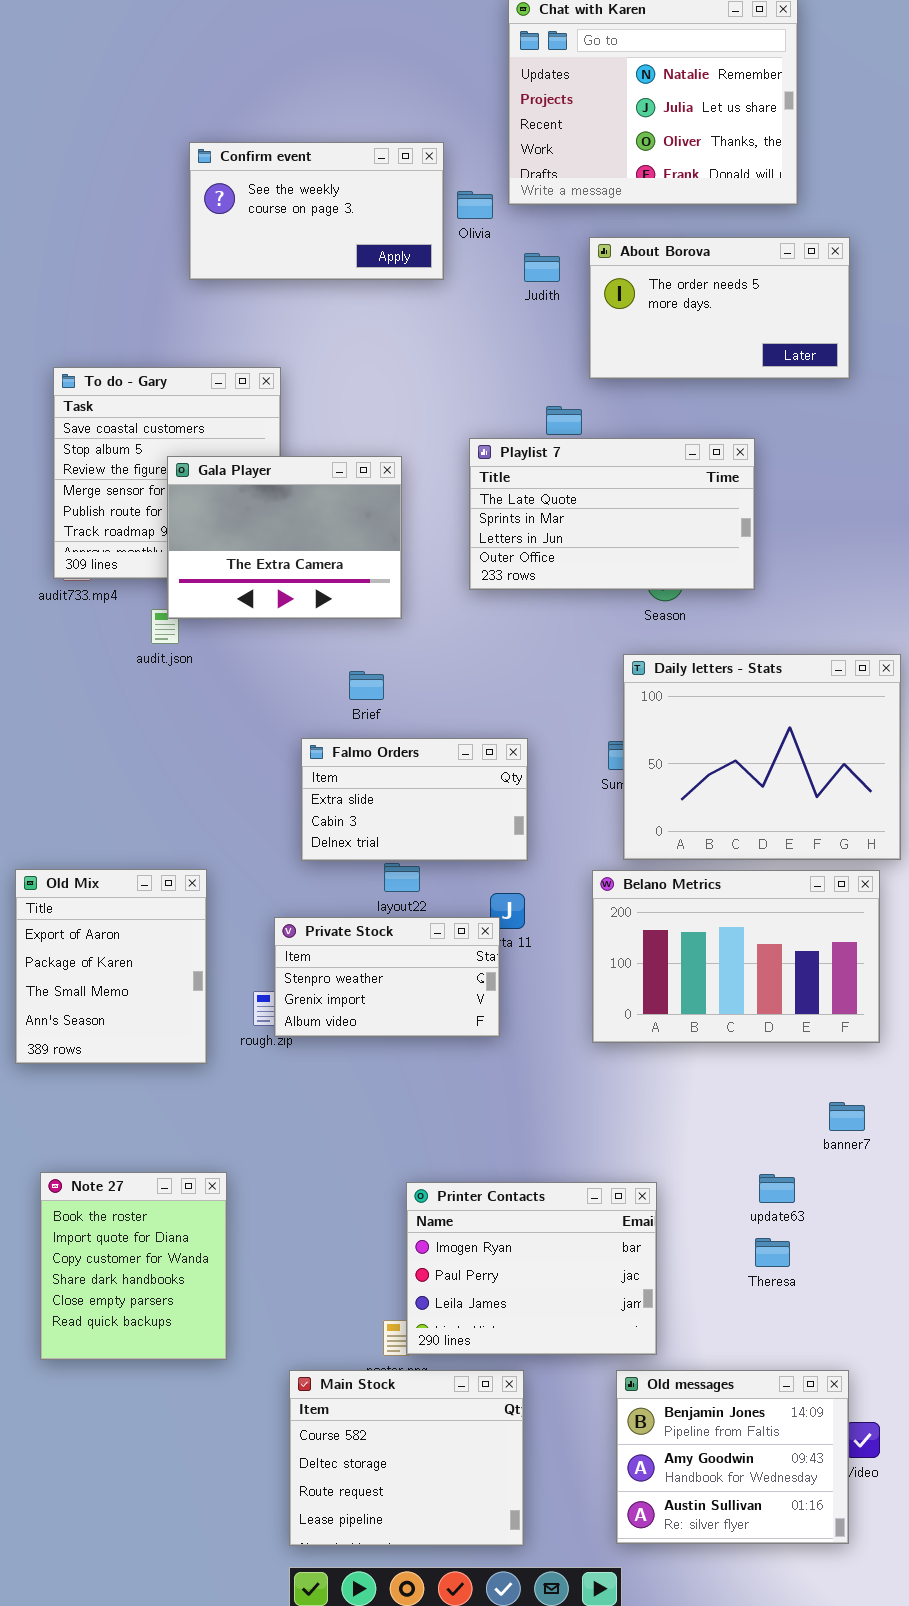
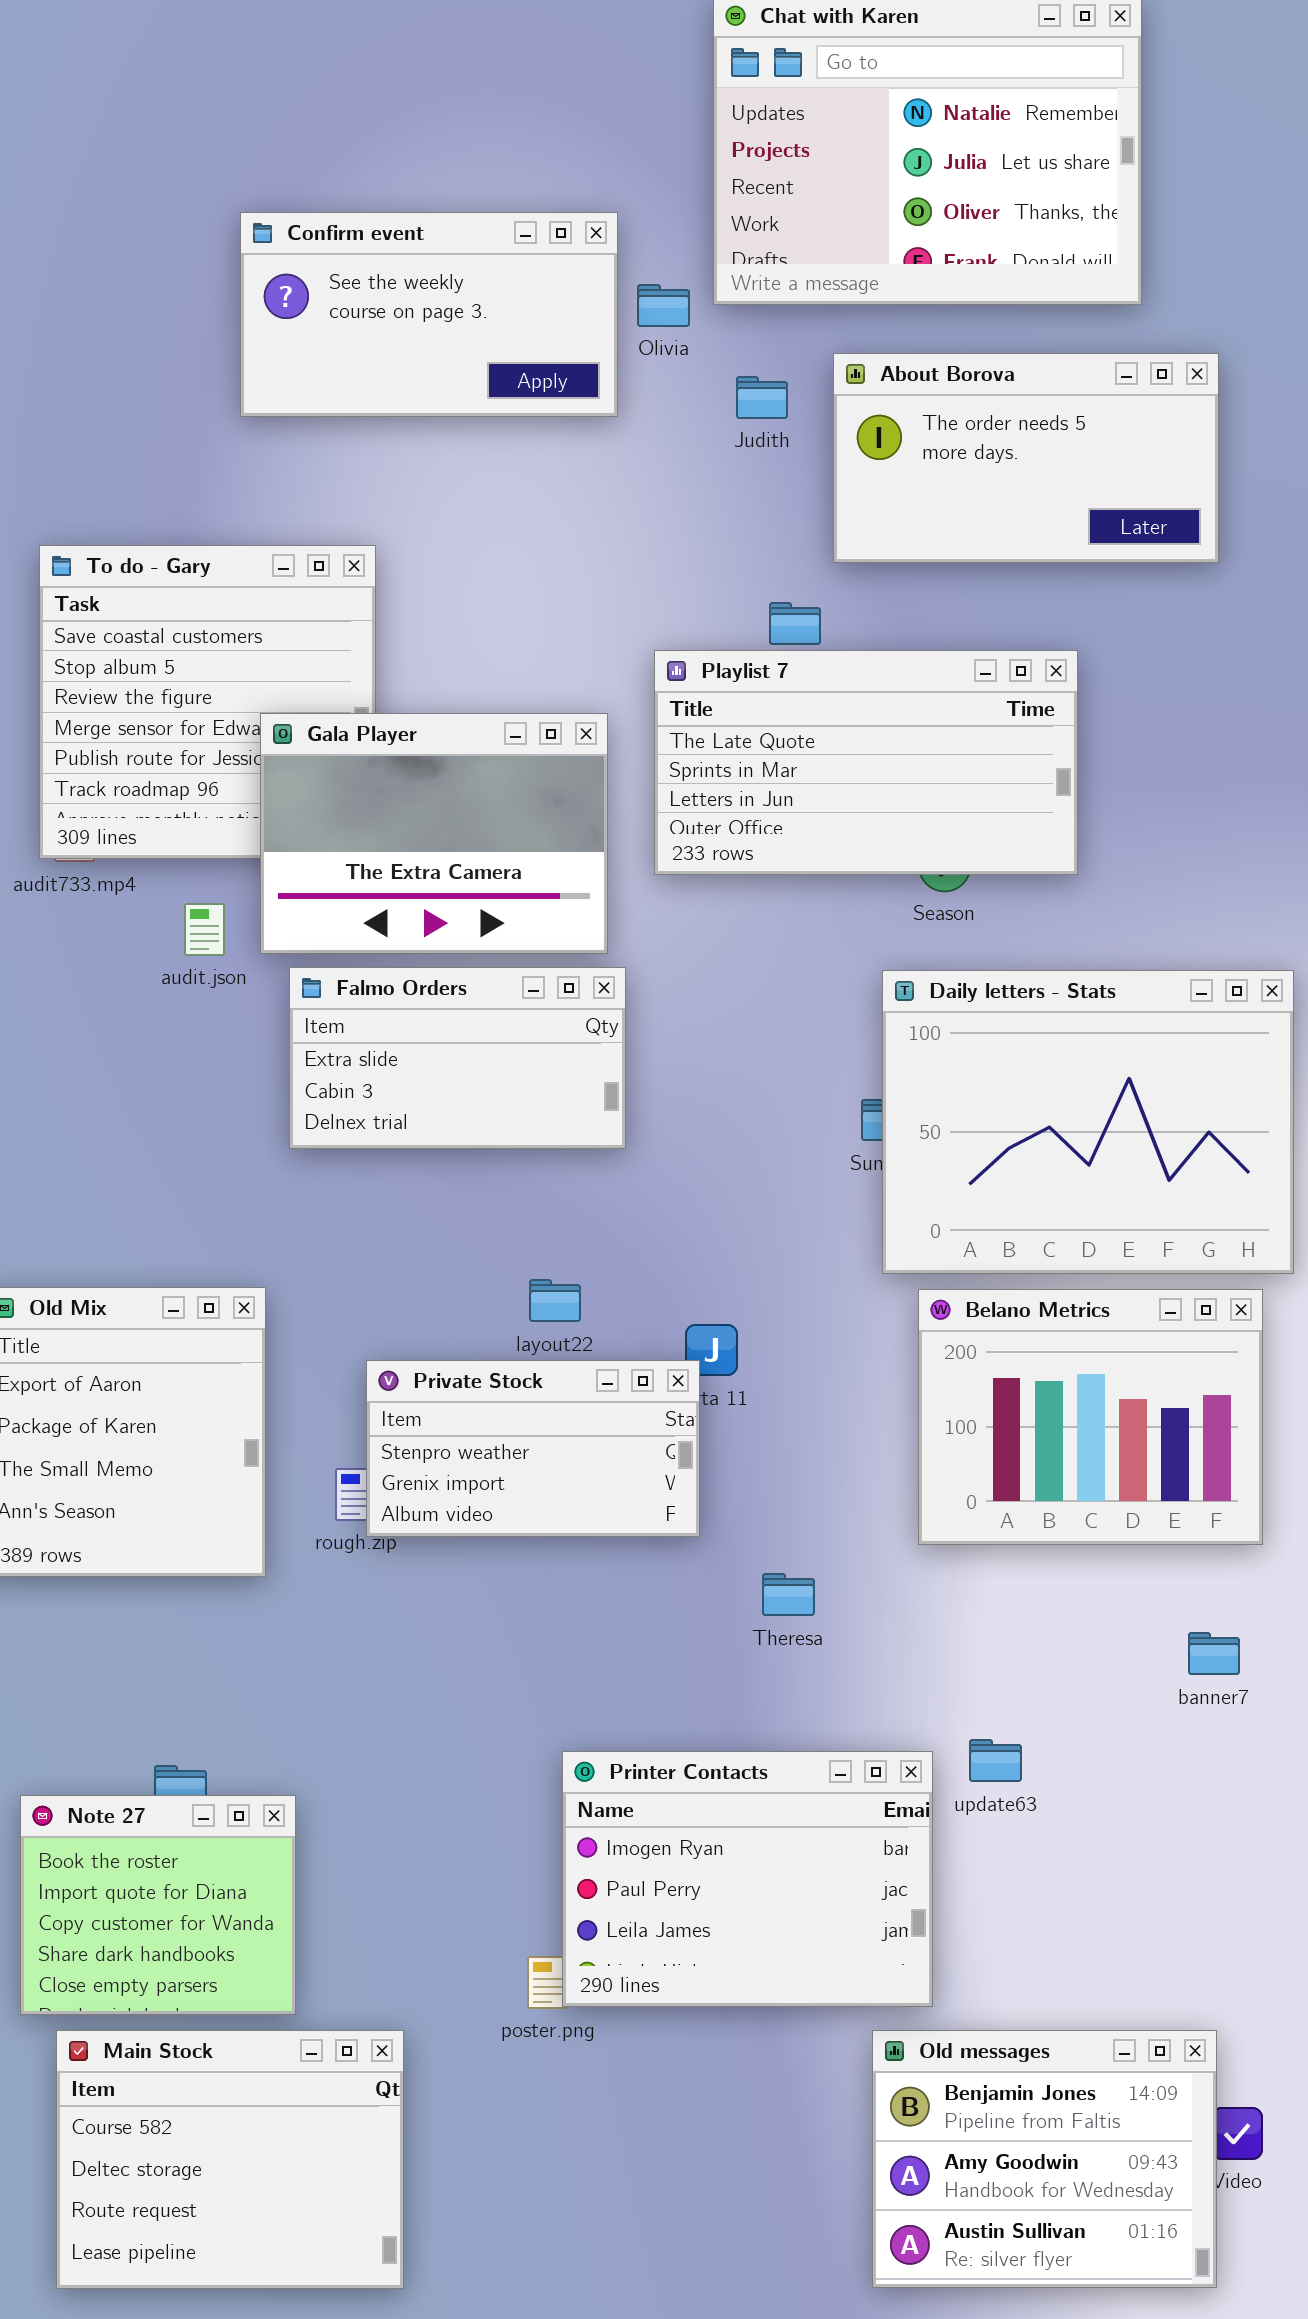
Gala Player: [167,456,402,619] -> [260,713,608,954], moved
Falmo Orders: [301,738,528,861] -> [289,967,626,1149], moved
Belano Metrics: [592,870,880,1043] -> [918,1289,1263,1545], resized
Note 27: [40,1172,227,1360] -> [20,1795,296,2015], resized
update63: [759,1174,795,1203] -> [969,1739,1022,1782], moved
Theresa: [755,1238,790,1267] -> [762,1573,815,1616], moved
Main Stock: [289,1370,524,1546] -> [56,2030,404,2289], moved

